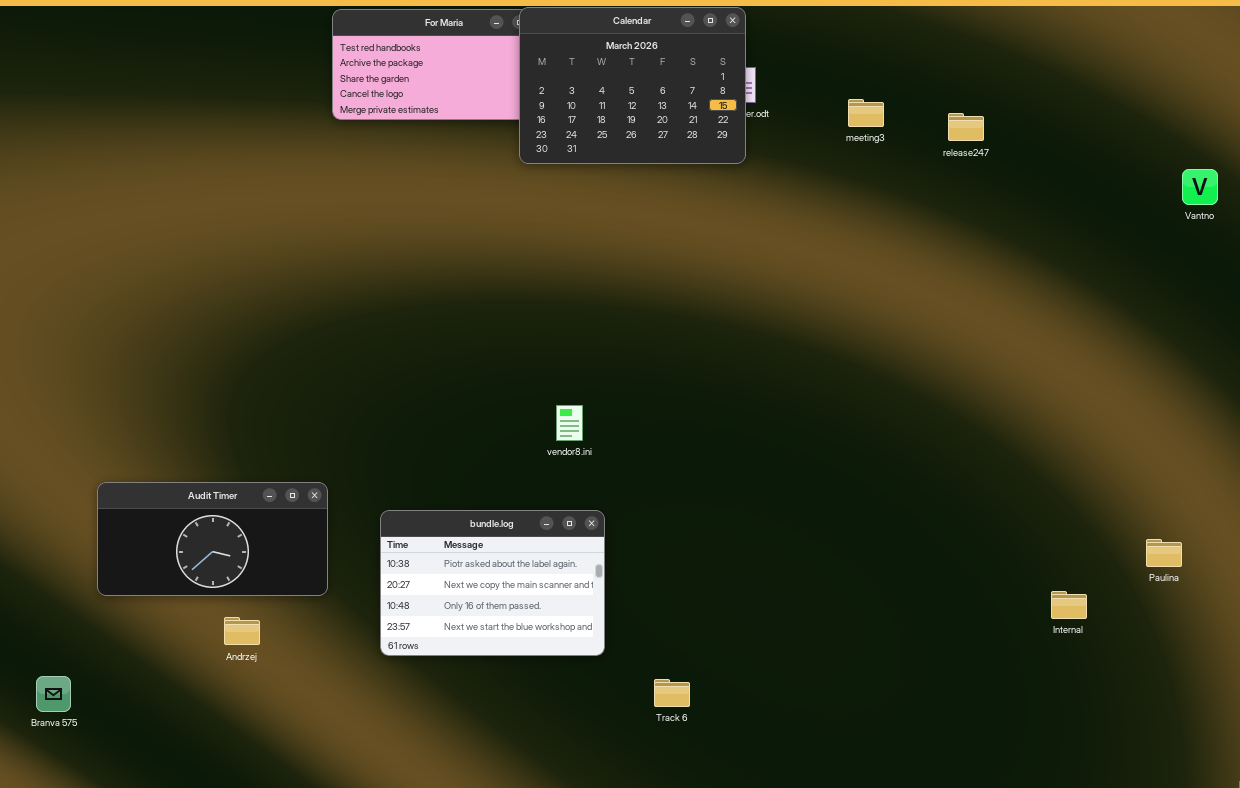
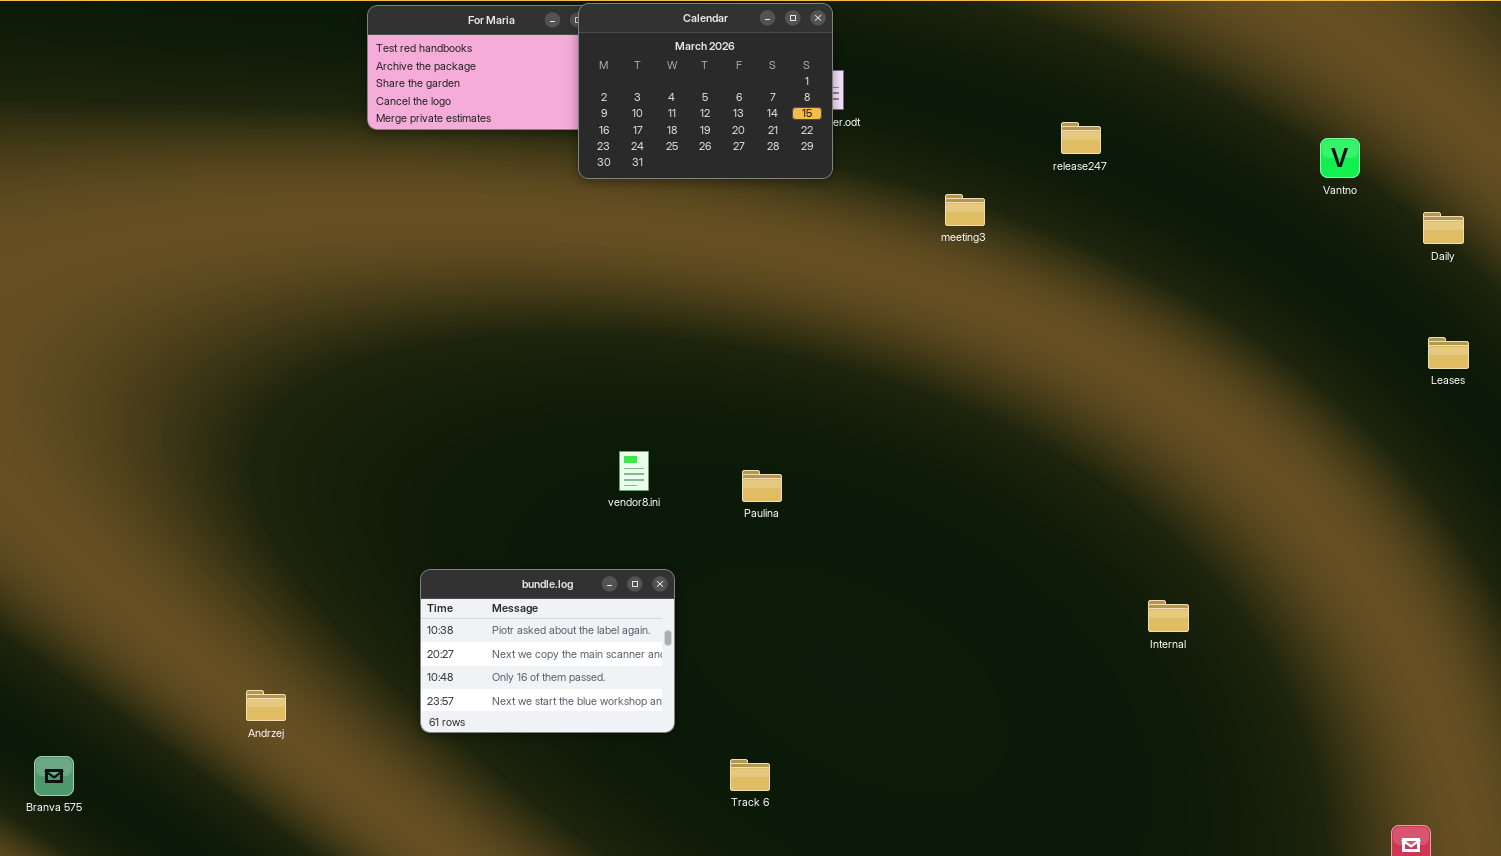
meeting3: [848,99,884,127] -> [945,194,985,226], moved
Vantno: [1182,169,1218,205] -> [1320,138,1360,178], moved
Audit Timer: [97,482,328,596] -> none, closed
Paulina: [1146,539,1182,567] -> [742,470,782,502], moved
Internal: [1051,591,1087,619] -> [1148,600,1189,632], moved

